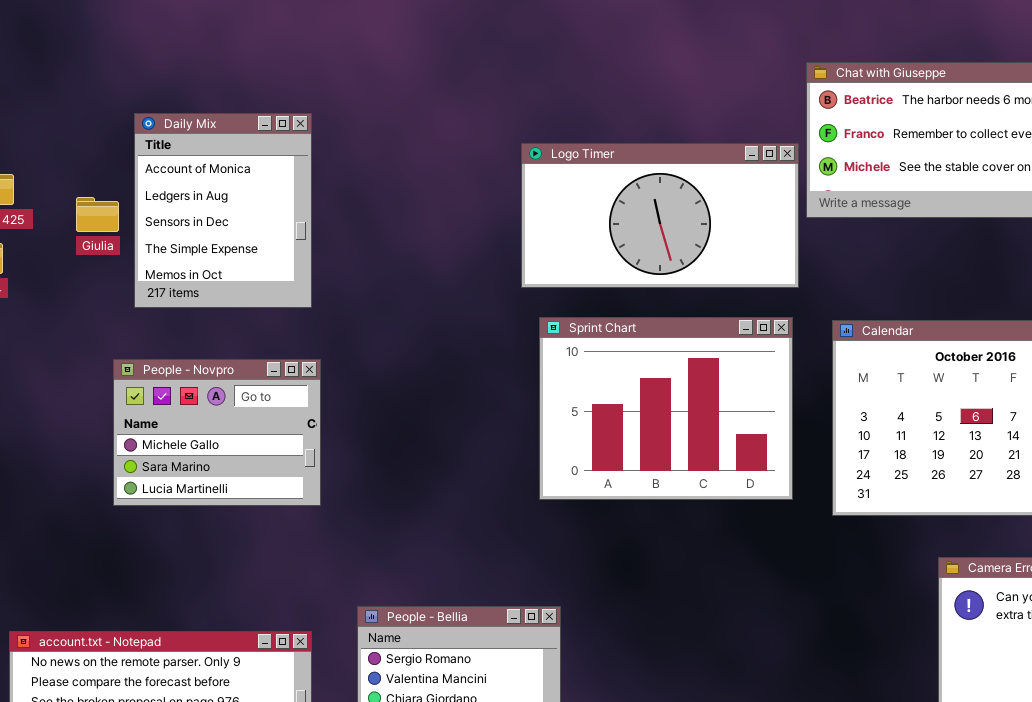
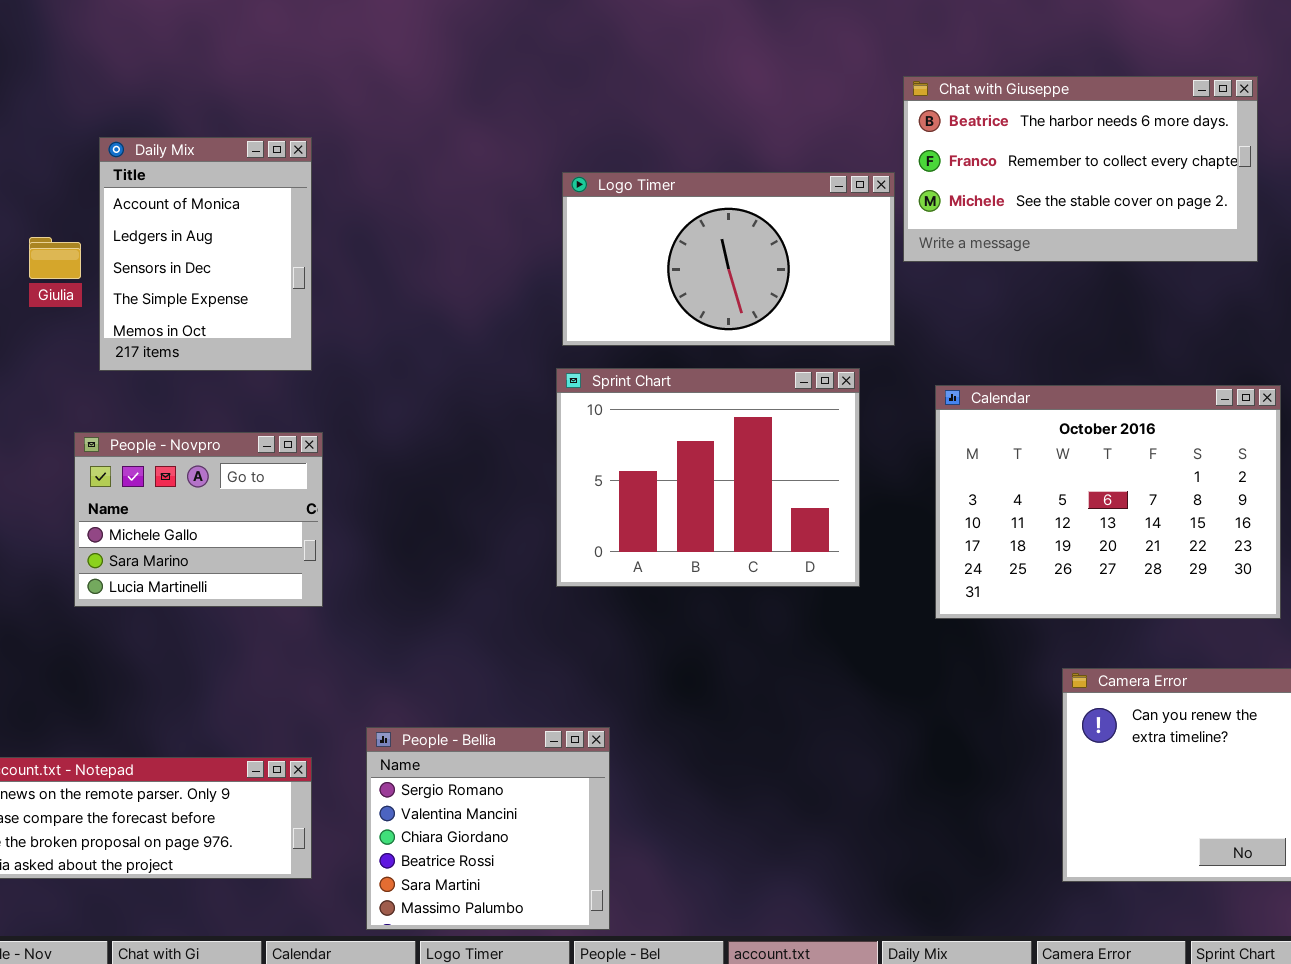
Sprint Chart: [539,317,793,500] -> [556,368,860,587], moved

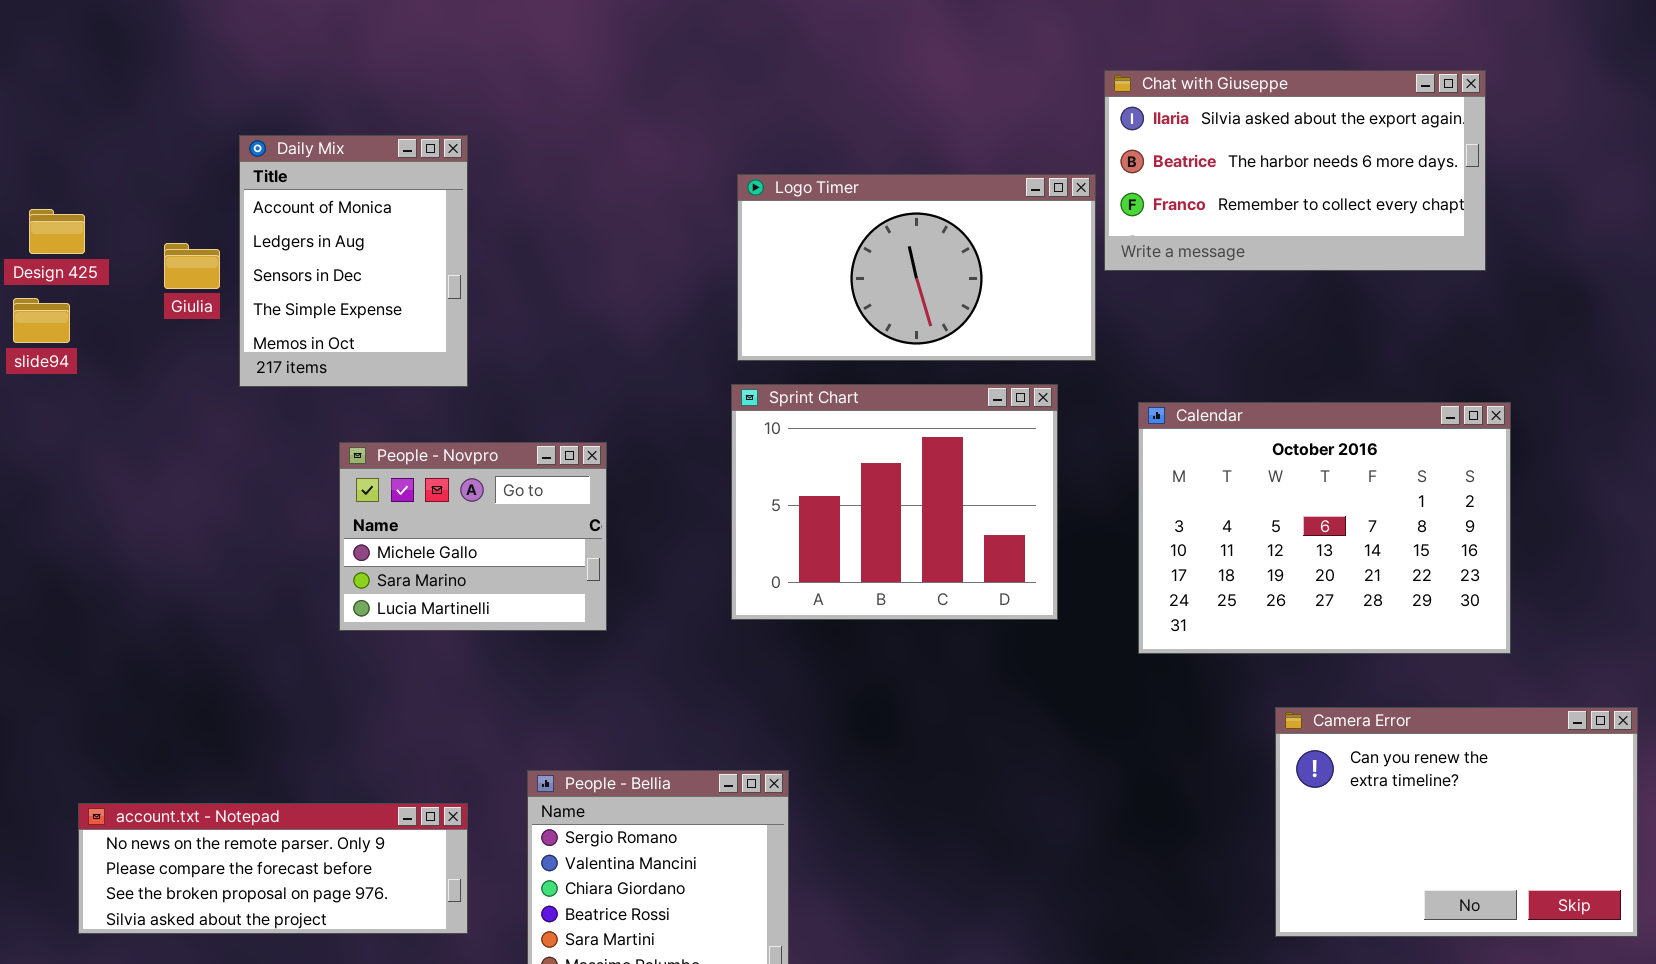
Chat with Giuseppe: [903,76,1258,262] -> [1104,70,1486,271], scrolled up 1 row
People - Novpro: [74,432,323,607] -> [339,442,607,631], moved

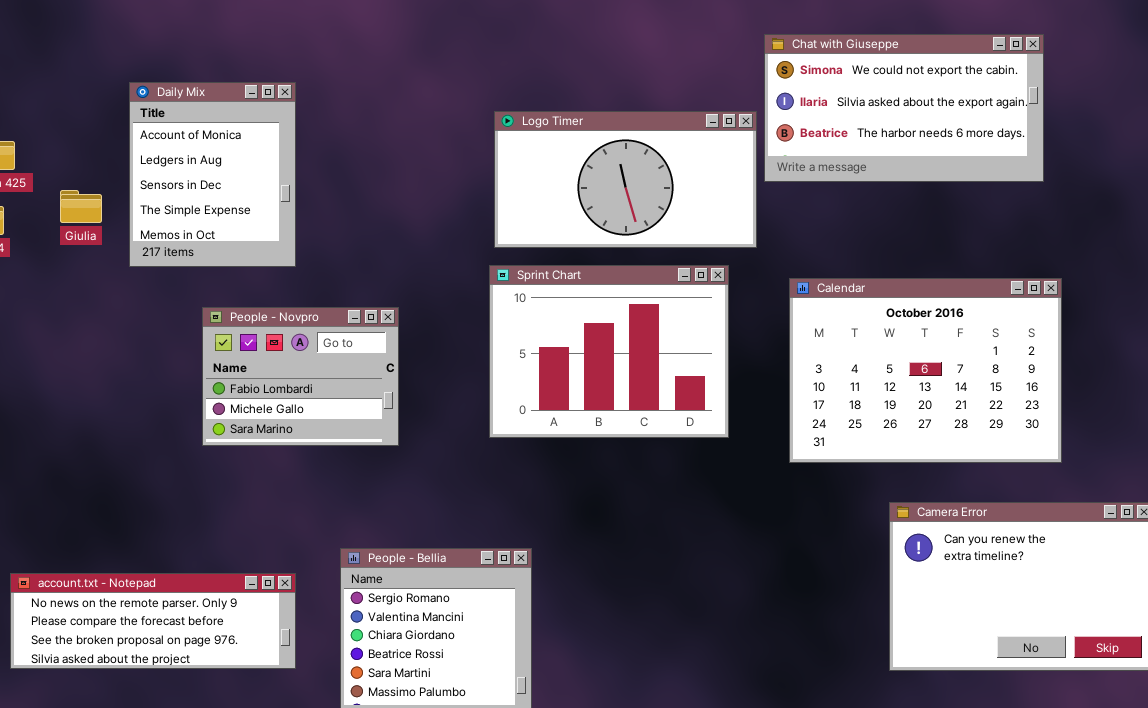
Chat with Giuseppe: [1104,70,1486,271] -> [764,34,1044,182], scrolled up 1 row
Giulia: [164,243,220,289] -> [60,190,102,223], moved
People - Novpro: [339,442,607,631] -> [202,307,399,446], scrolled up 1 row

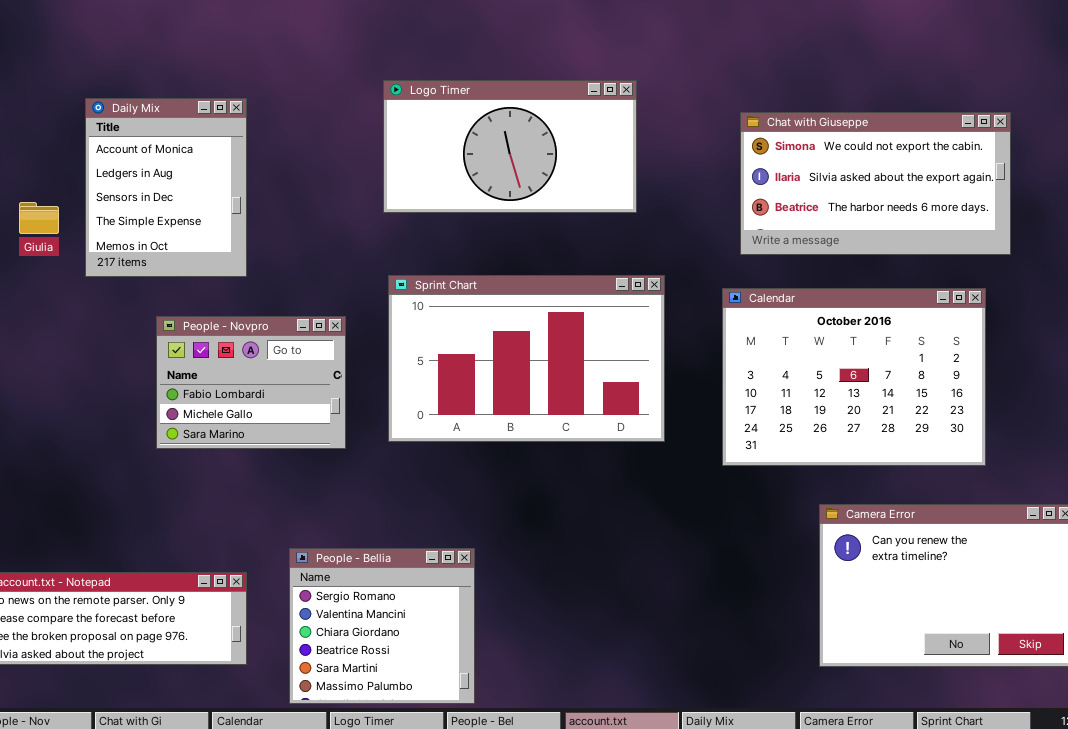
Chat with Giuseppe: [764,34,1044,182] -> [740,112,1011,255], moved
Logo Timer: [494,111,757,248] -> [383,80,637,213], moved
Sprint Chart: [489,265,729,438] -> [388,275,665,442], resized

